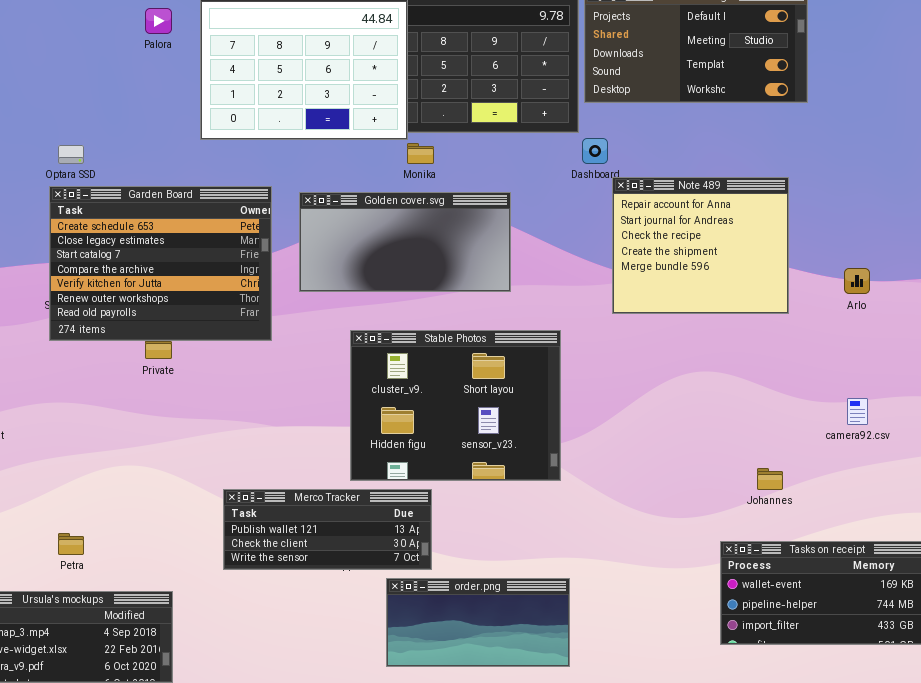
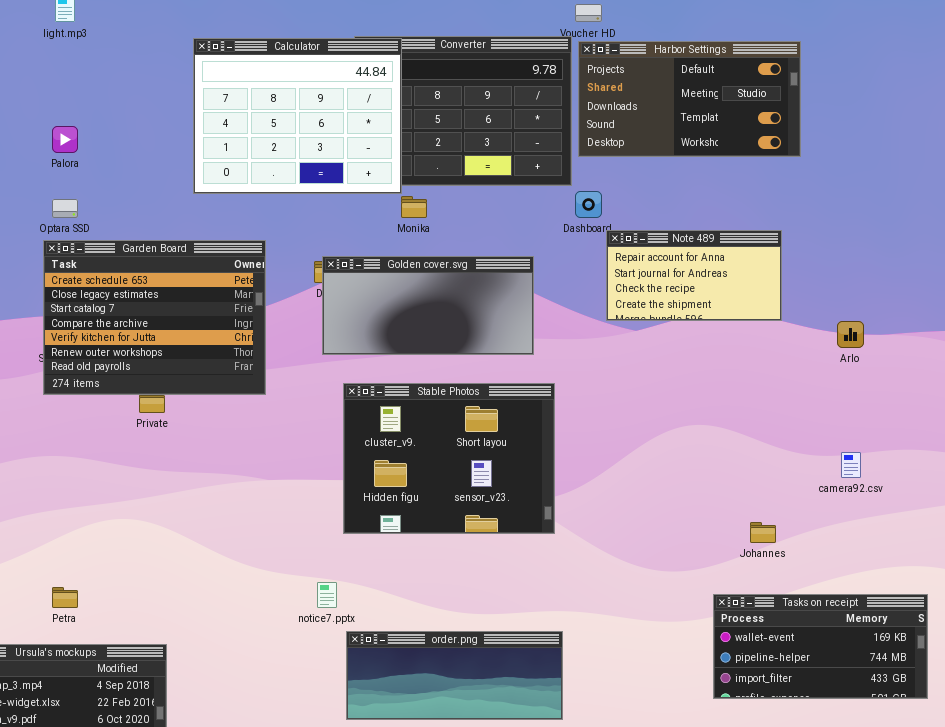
Palora: [145,8,172,34] -> [52,126,78,153], moved
Note 489: [612,177,789,314] -> [606,230,782,321], resized
Golden cover.svg: [299,192,511,292] -> [322,256,534,355], moved
Merco Tracker: [223,489,432,570] -> none, closed
order.png: [386,578,570,667] -> [346,631,563,720], resized

